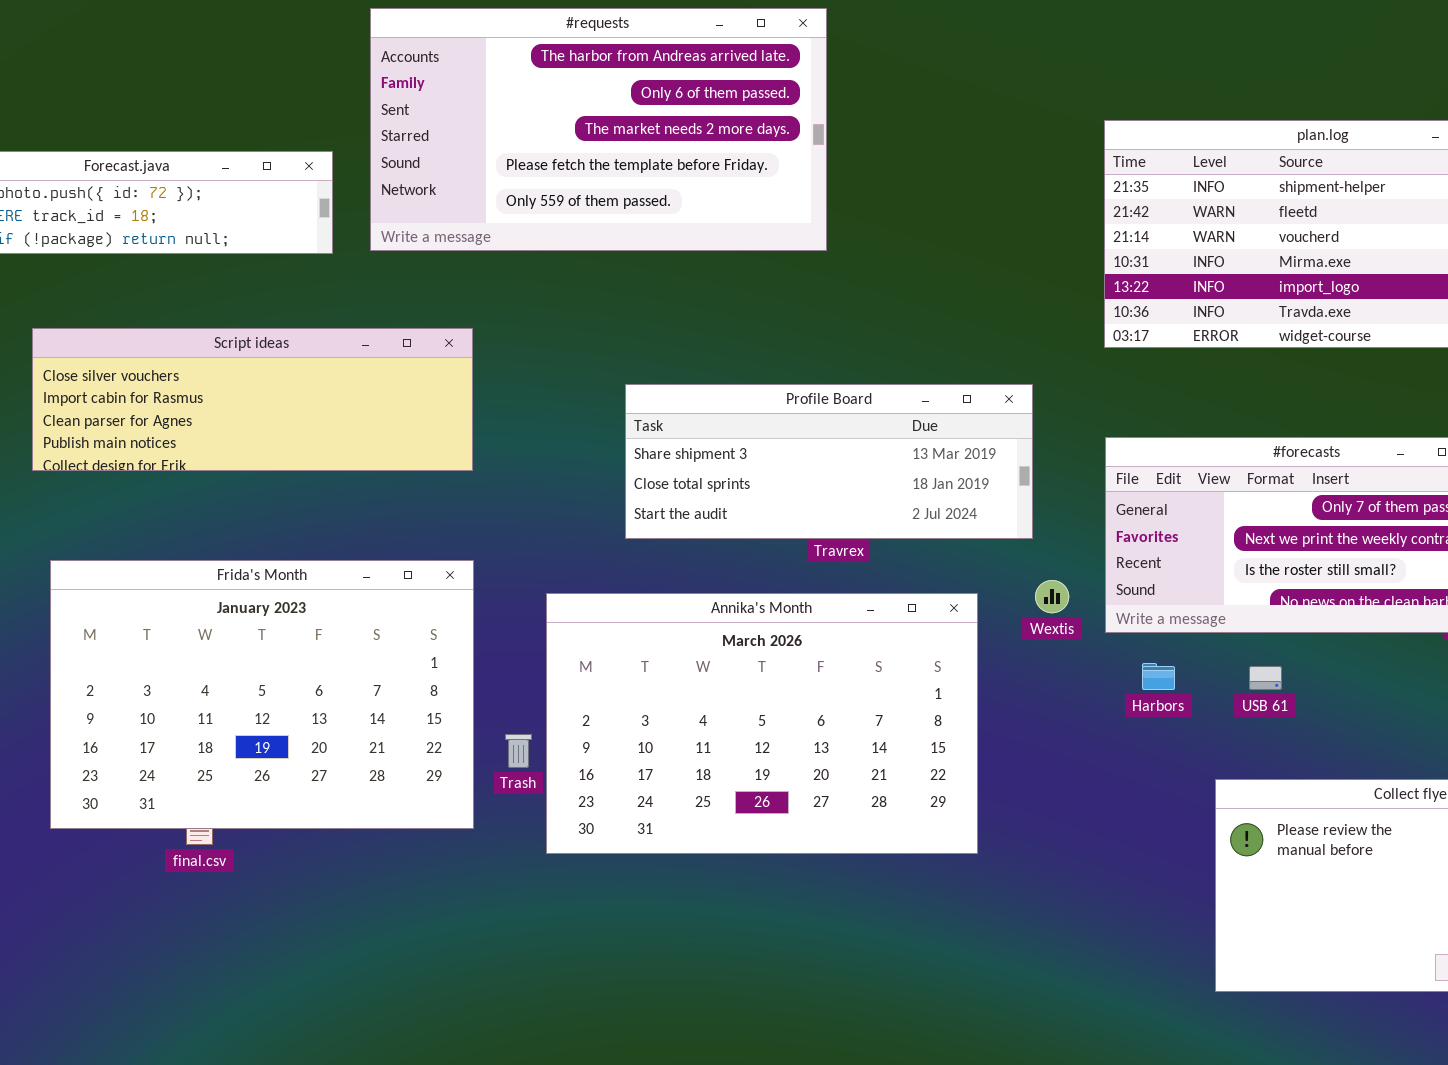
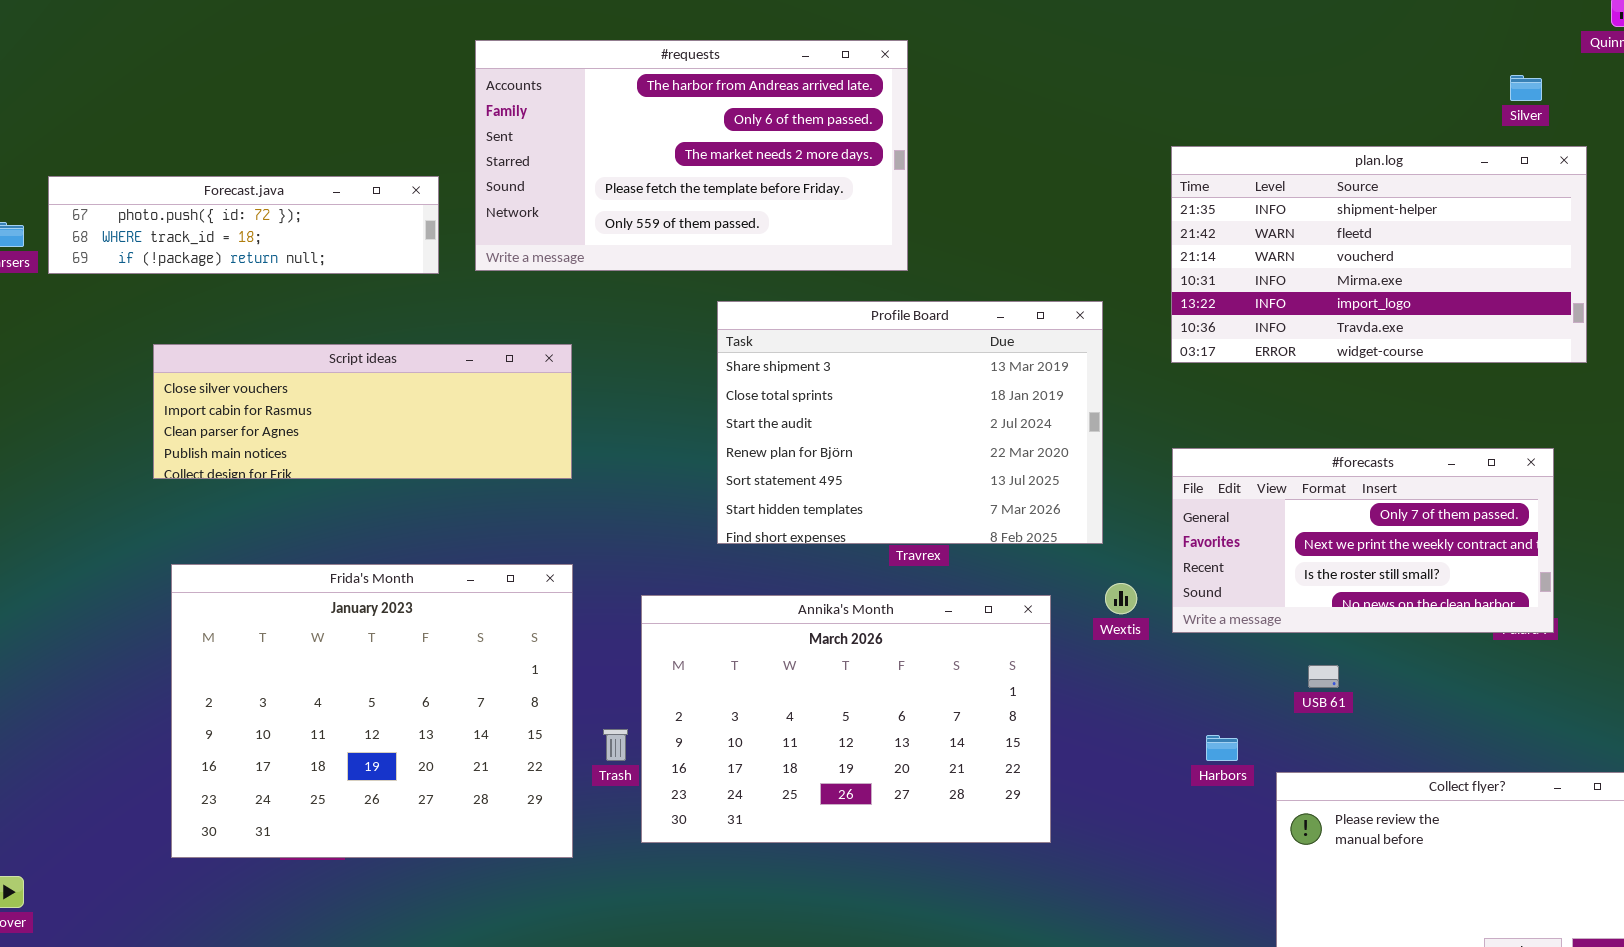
Profile Board: [625,384,1033,539] -> [717,301,1103,544], resized
Frida's Month: [50,560,474,829] -> [171,564,573,858], resized
Harbors: [1142,663,1175,690] -> [1206,735,1238,761], moved

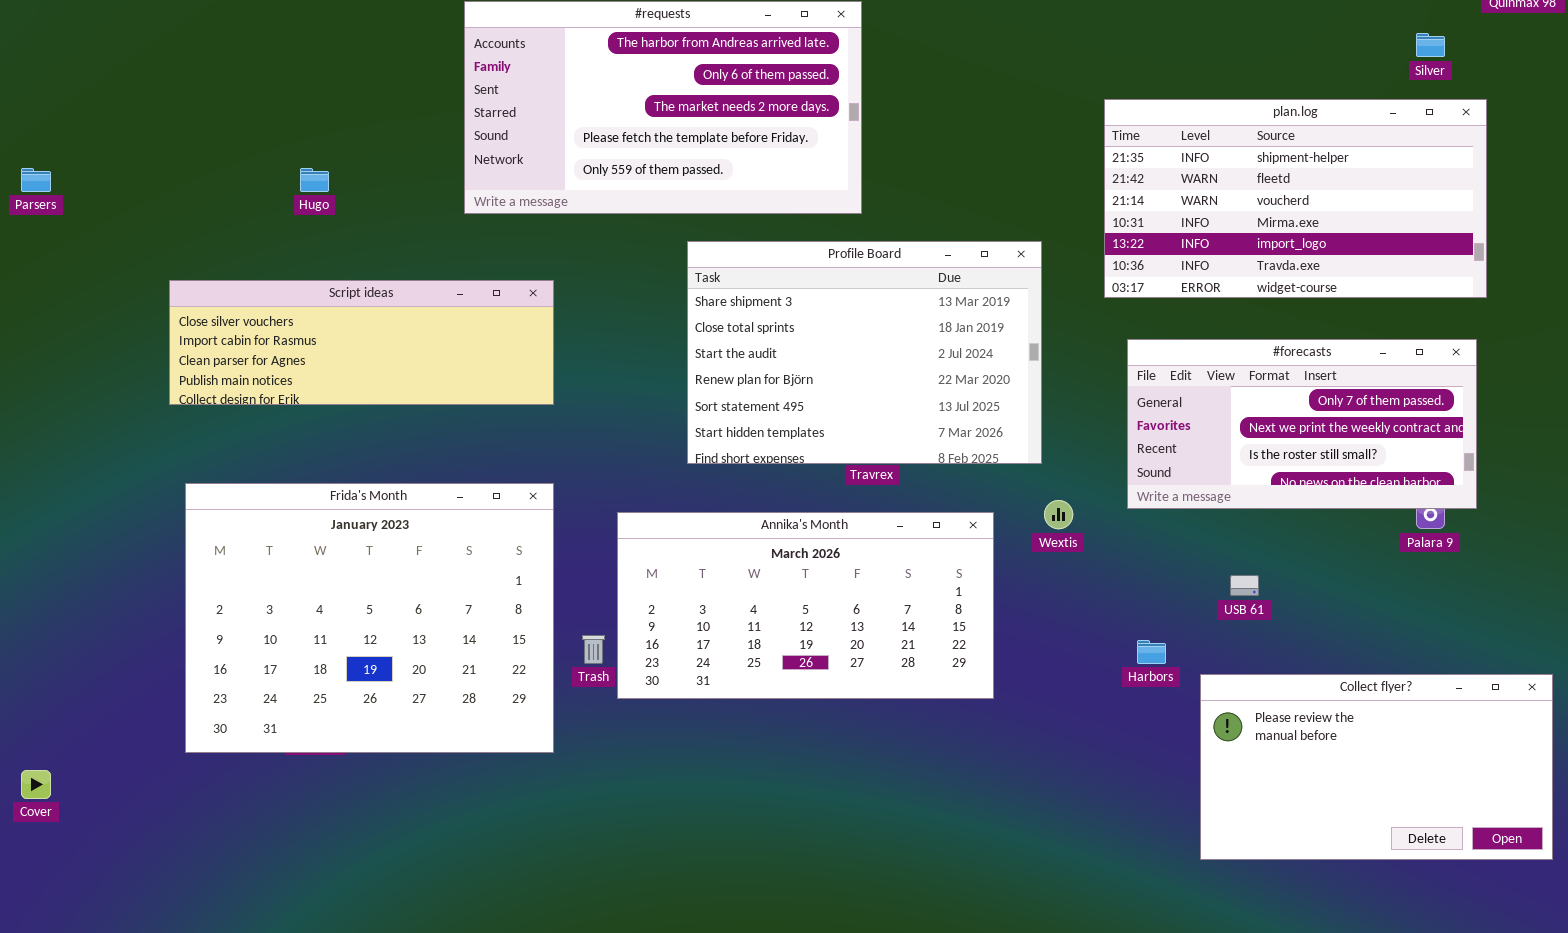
Forecast.java: [48,176,439,274] -> none, closed
#forecasts: [1172,448,1554,633] -> [1127,339,1477,509], moved
Annika's Month: [641,595,1051,843] -> [617,512,994,699], resized

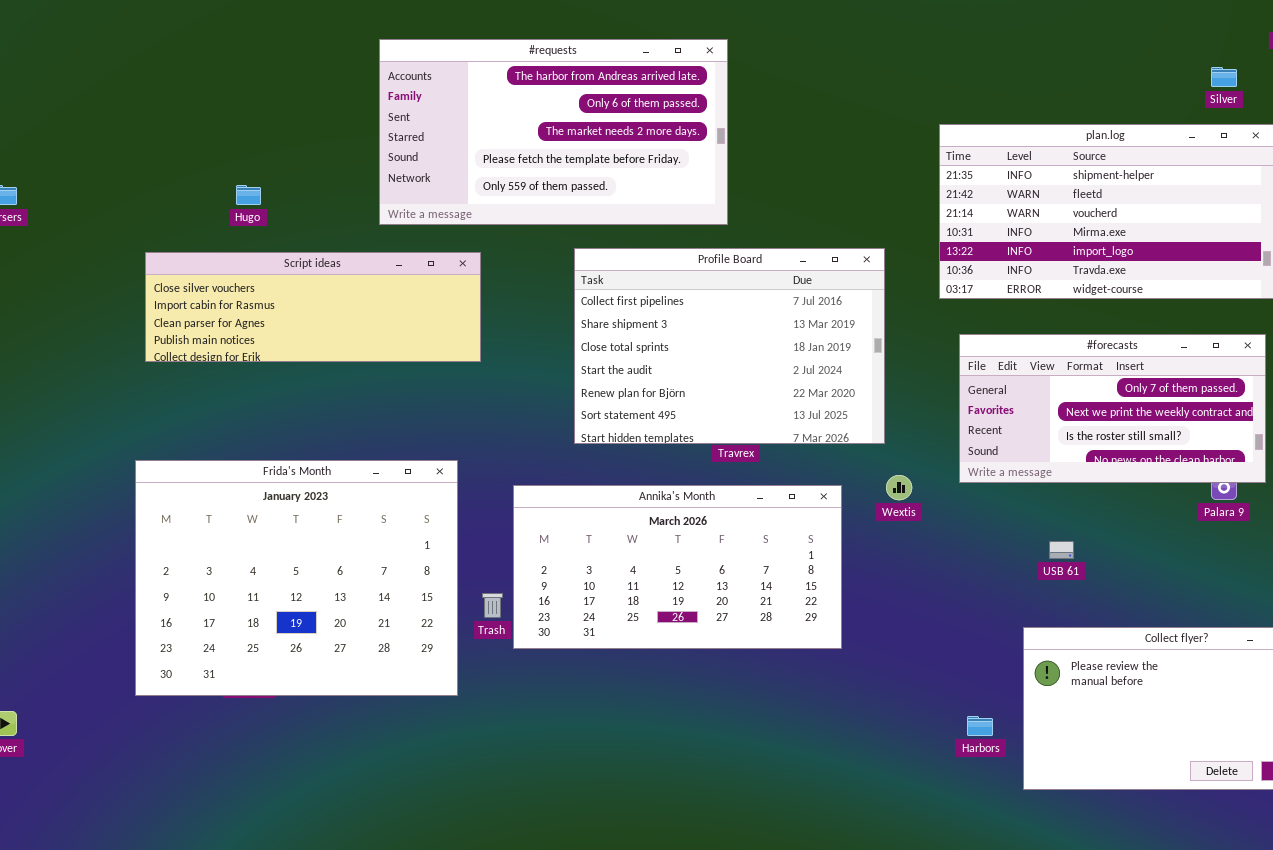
Profile Board: [687,241,1042,464] -> [574,248,885,444], scrolled up 1 row
Script ideas: [169,280,554,405] -> [145,252,481,362], moved
Harbors: [1137,640,1166,664] -> [967,716,993,736], moved

